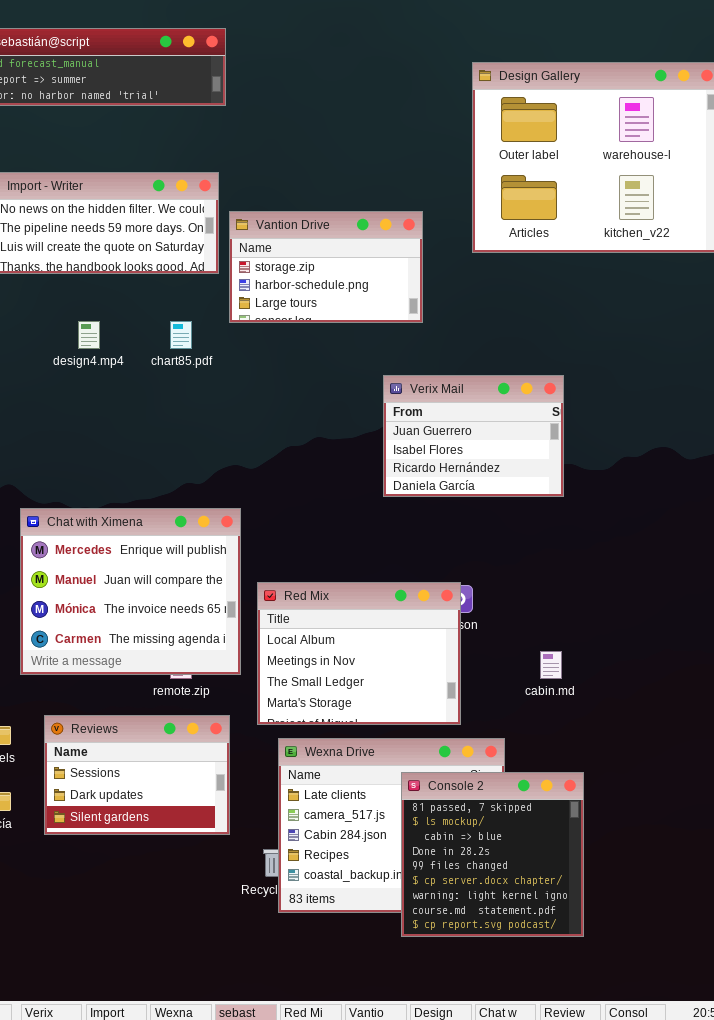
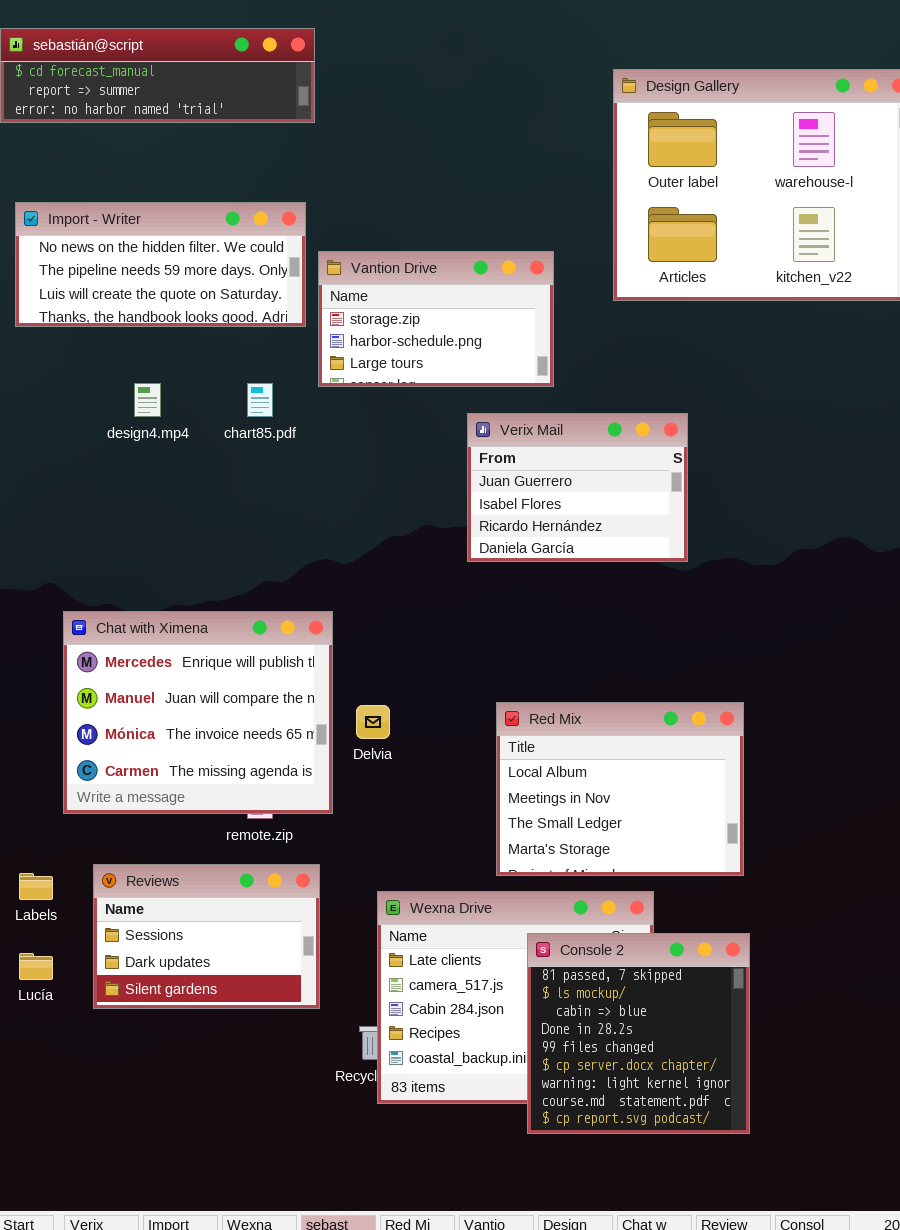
Verix Mail: [383,375,564,497] -> [467,413,688,562], moved
Red Mix: [257,582,461,725] -> [496,702,744,876], moved

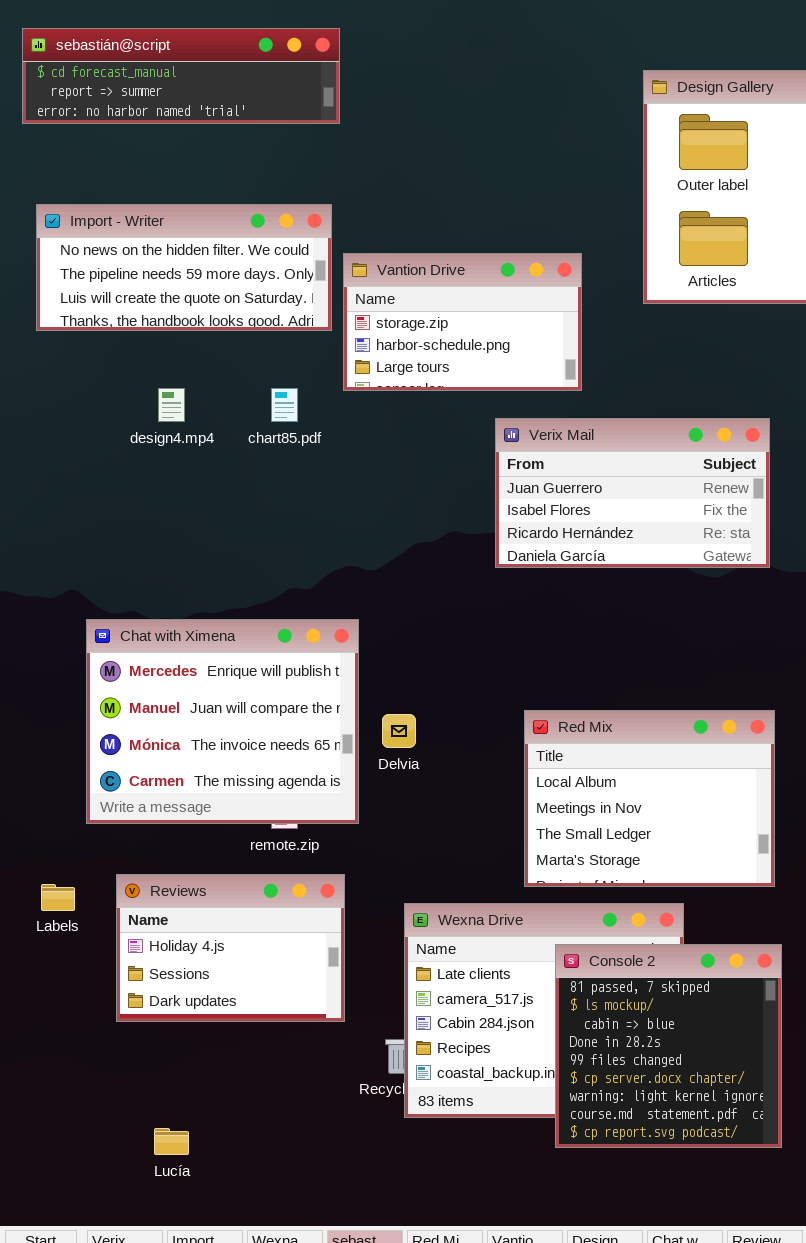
Verix Mail: [467,413,688,562] -> [495,418,770,568], resized
Reviews: [93,864,320,1009] -> [116,874,345,1022], scrolled up 1 row
Lucía: [19,953,53,980] -> [154,1128,189,1155], moved

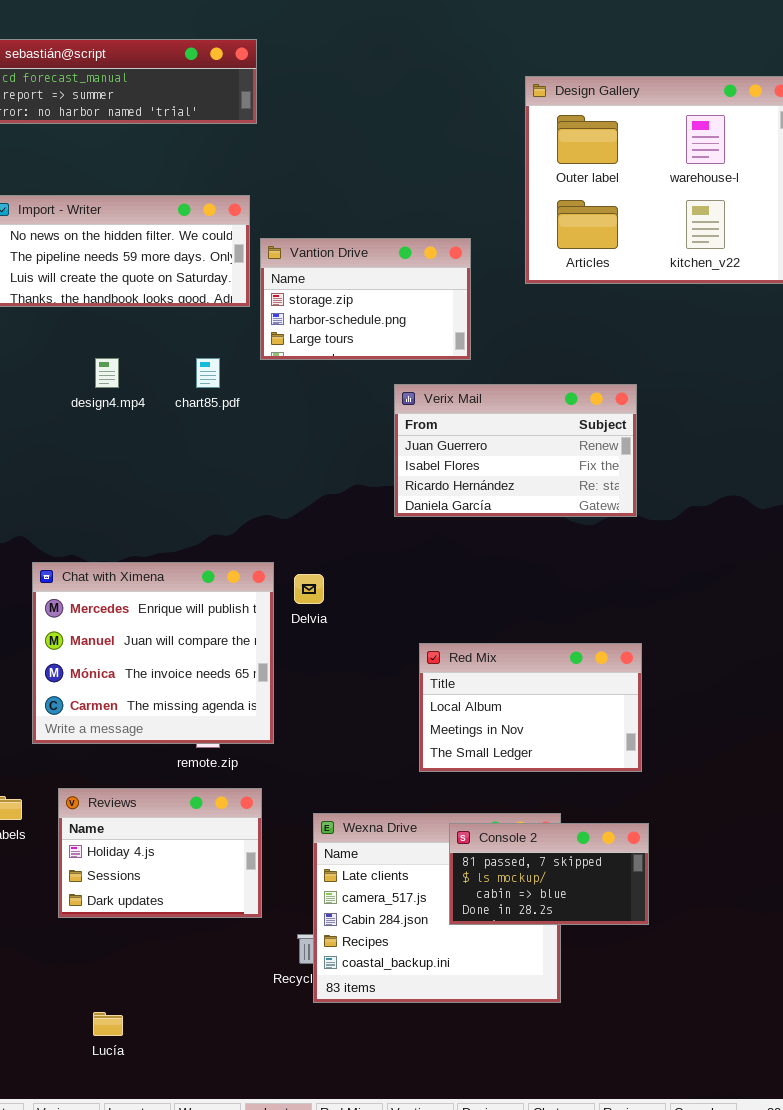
Red Mix: [524,710,775,887] -> [419,643,642,772], resized
Delvia: [382,714,416,748] -> [294,574,324,604], moved
Console 2: [555,944,782,1148] -> [449,823,649,925], moved, resized

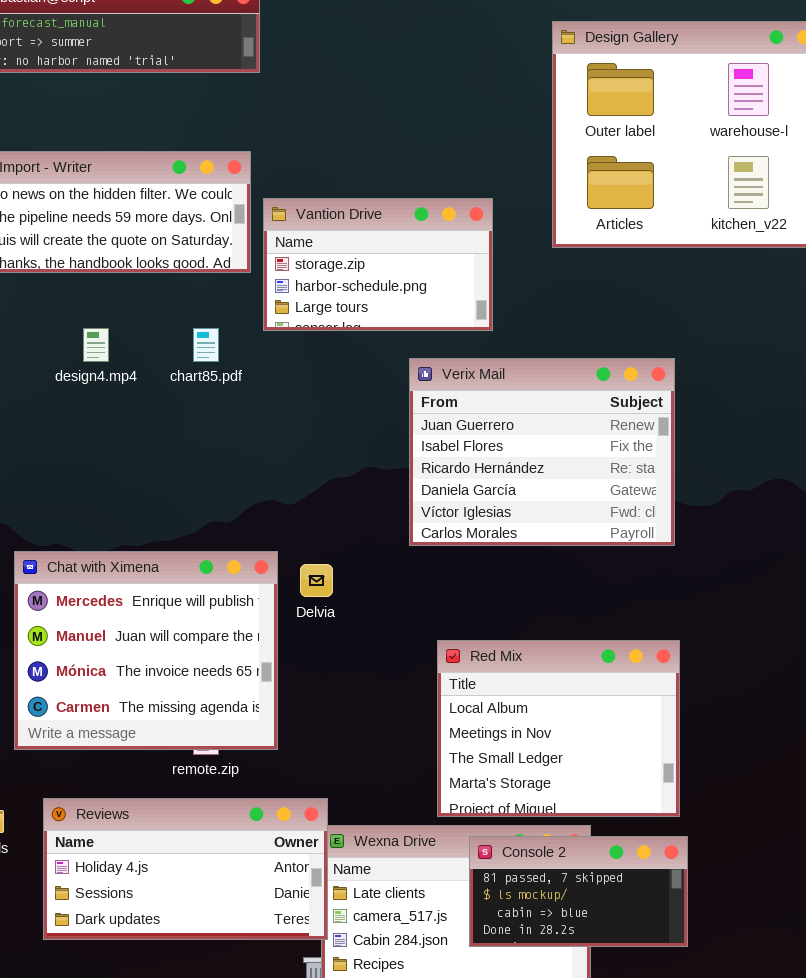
Verix Mail: [394,384,637,517] -> [409,358,675,546], resized
Red Mix: [419,643,642,772] -> [437,640,680,817], resized
Reviews: [58,788,262,918] -> [43,798,328,940], resized

